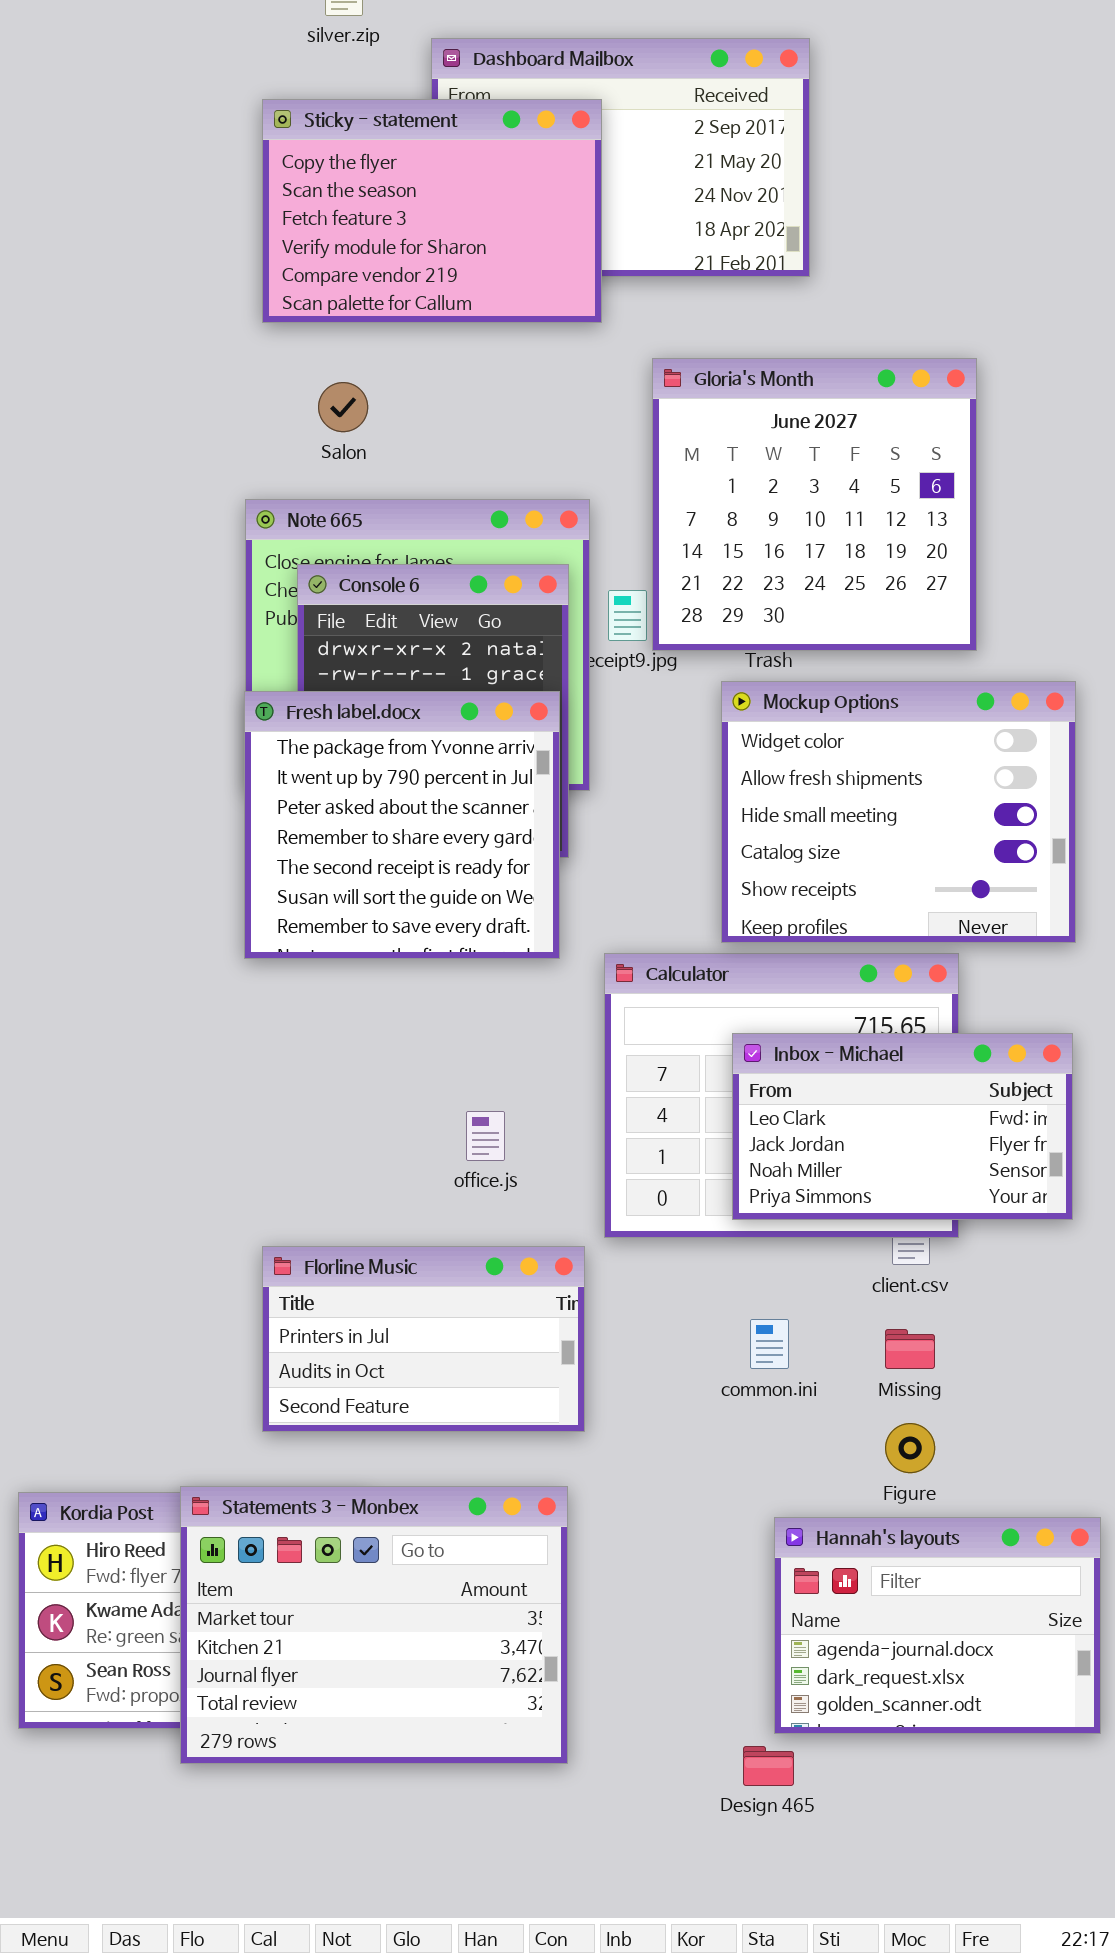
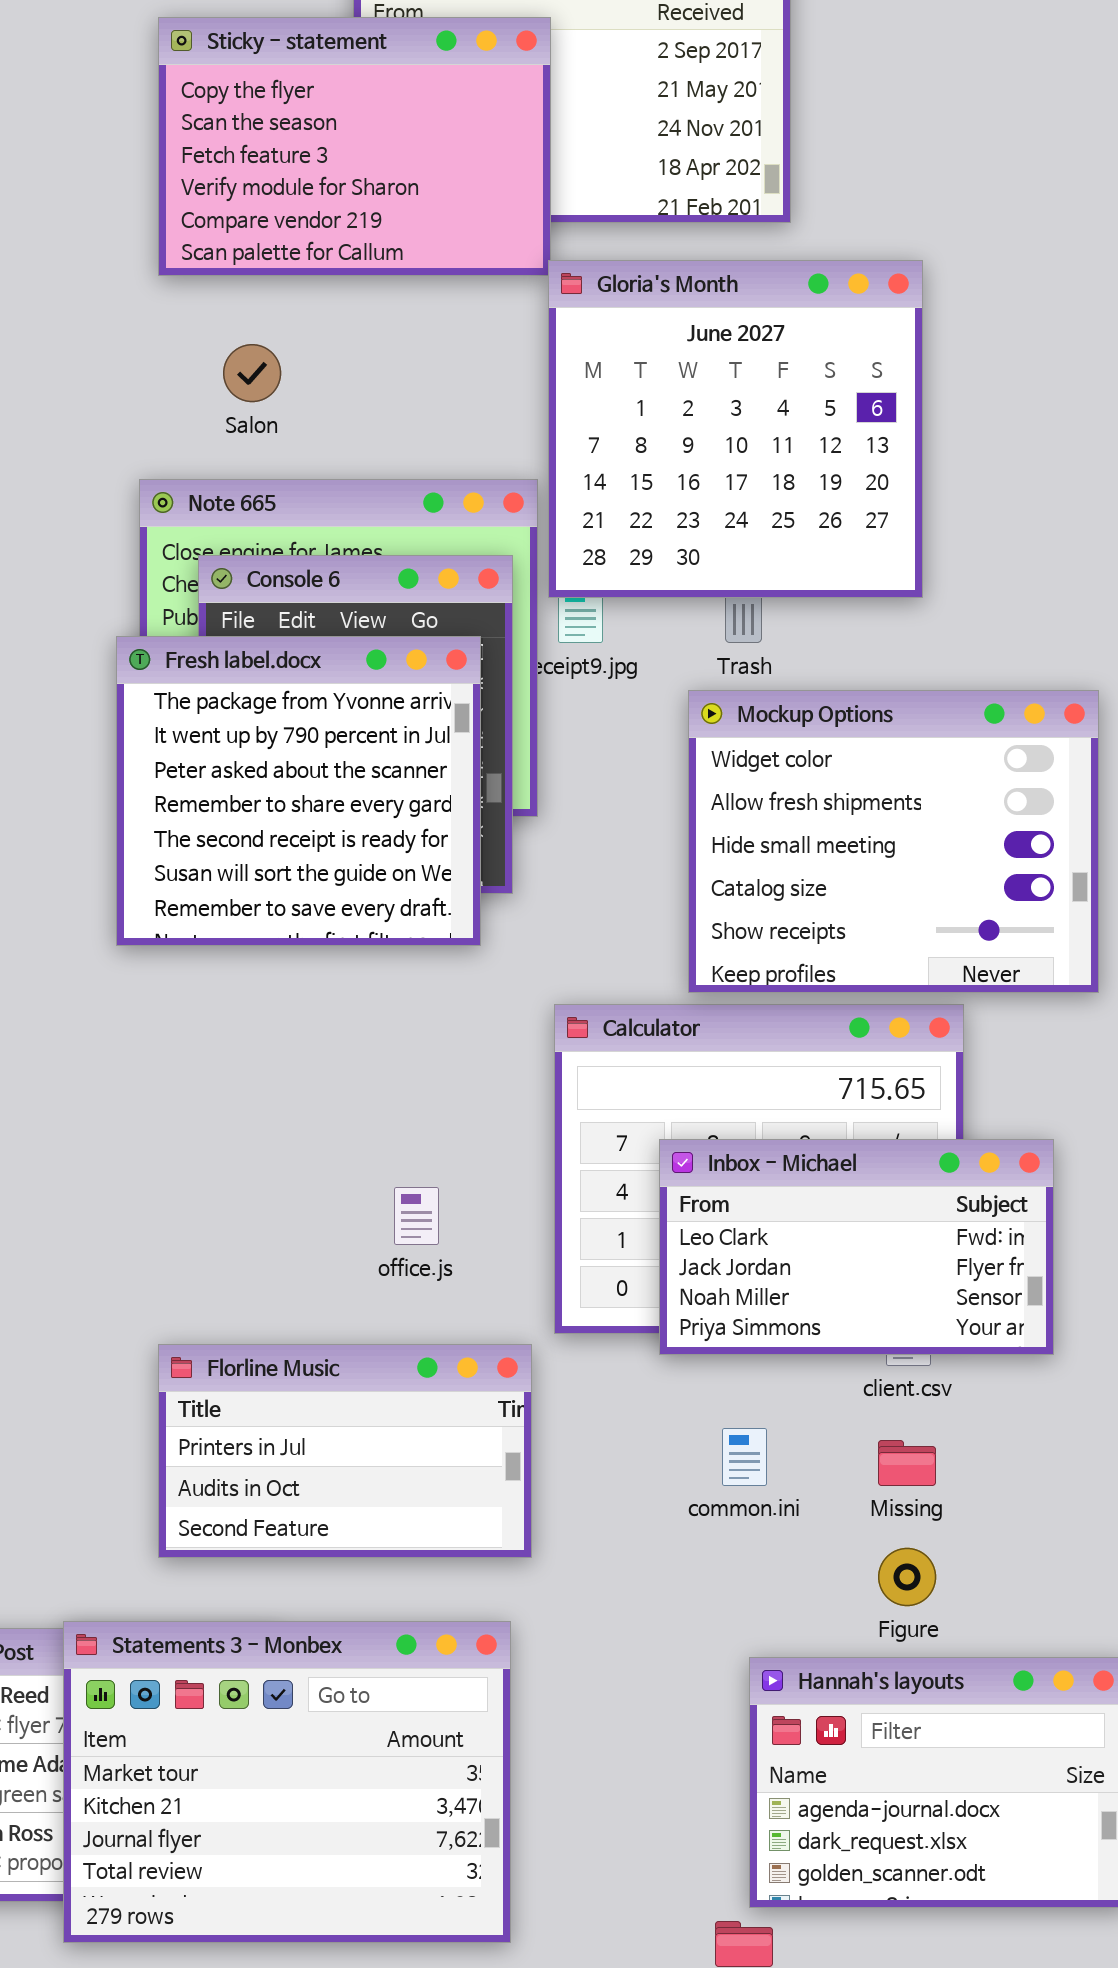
Gloria's Month: [652,358,977,651] -> [548,260,923,598], moved
Fresh label.docx: [244,691,560,959] -> [116,636,481,946], moved
Inbox - Michael: [732,1033,1073,1220] -> [659,1139,1054,1355], moved

